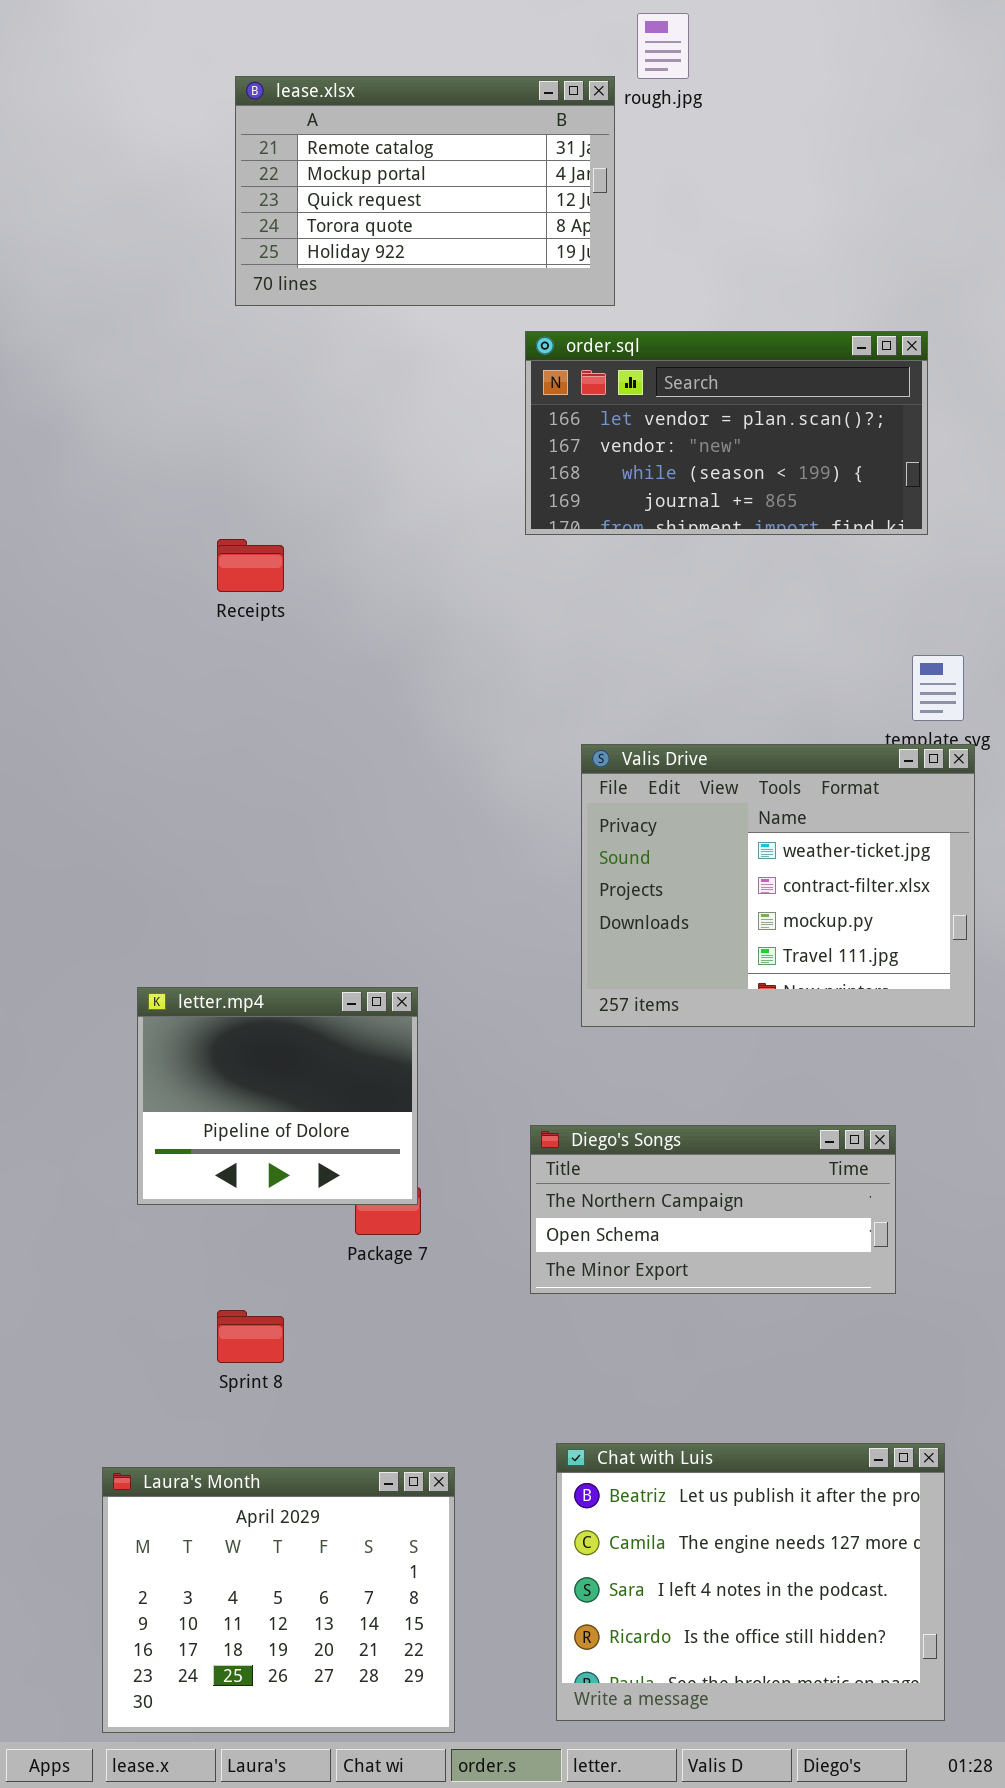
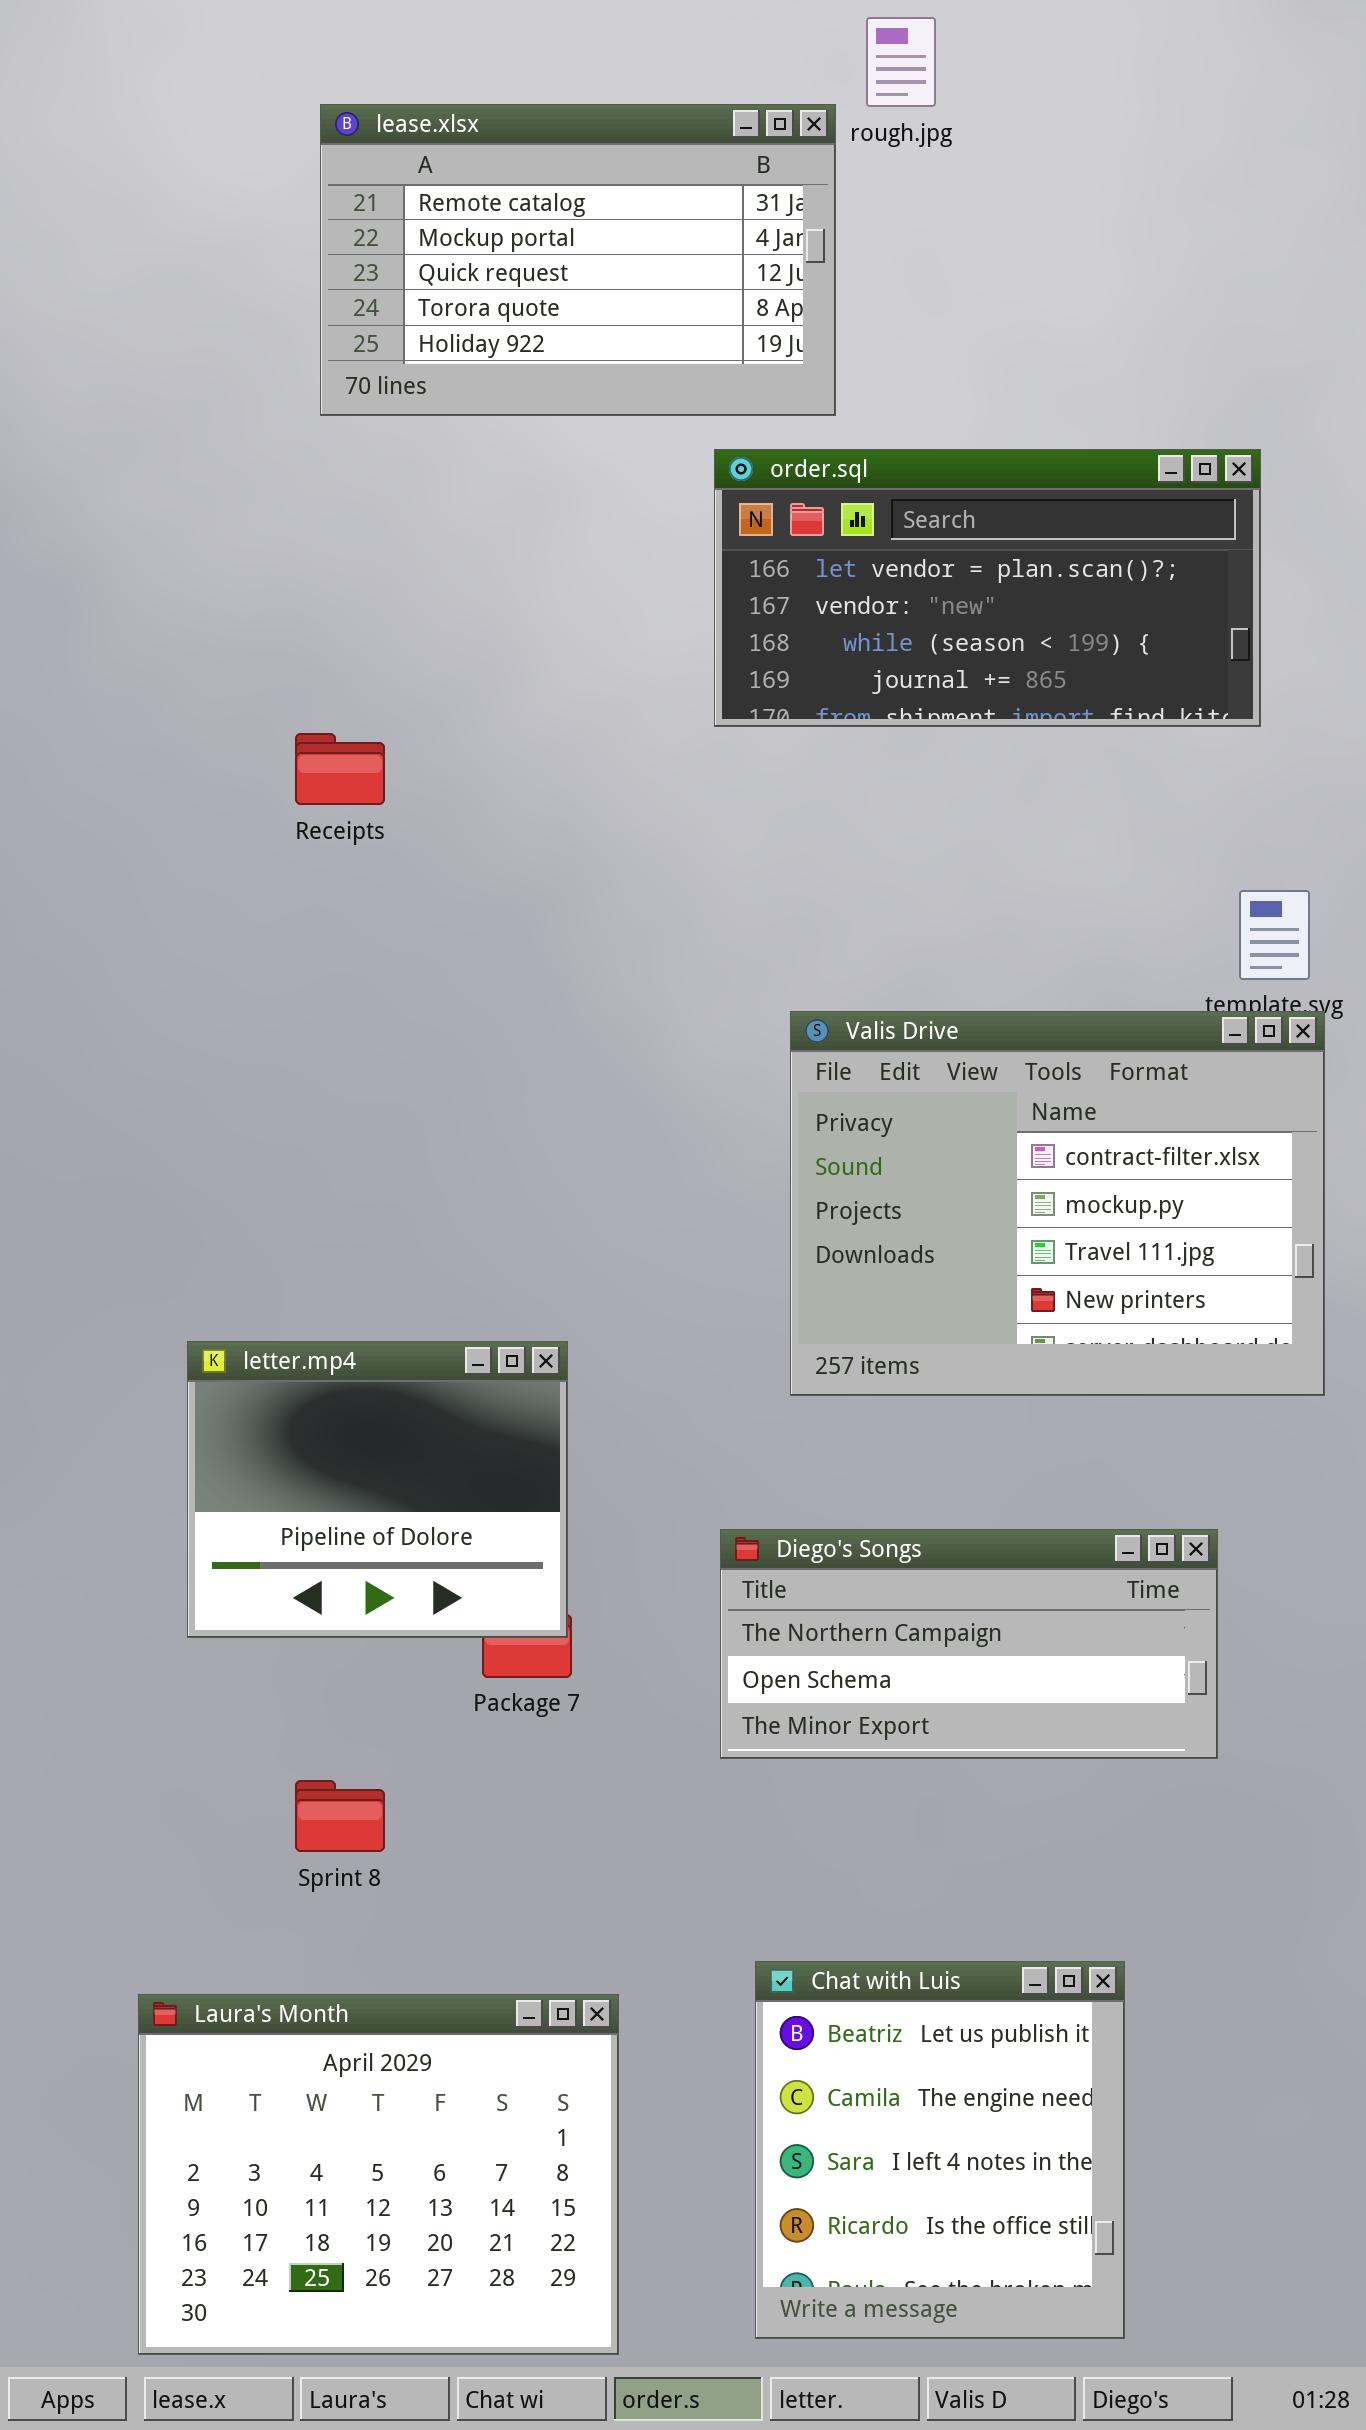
Valis Drive: [581,744,975,1027] -> [790,1011,1325,1396], scrolled down 1 row
Chat with Luis: [556,1443,945,1721] -> [755,1961,1125,2339], resized

